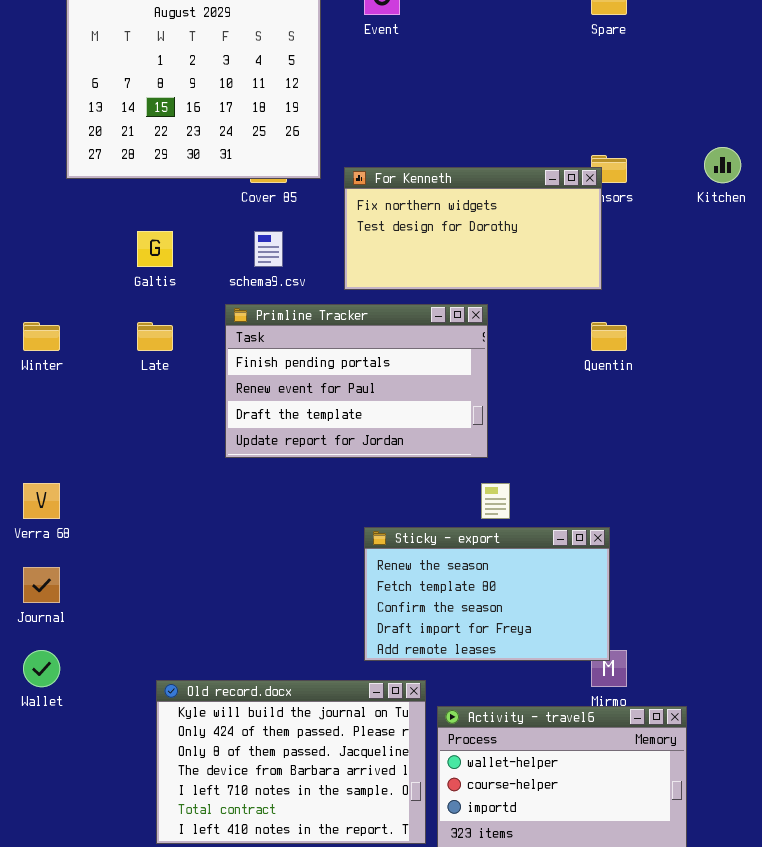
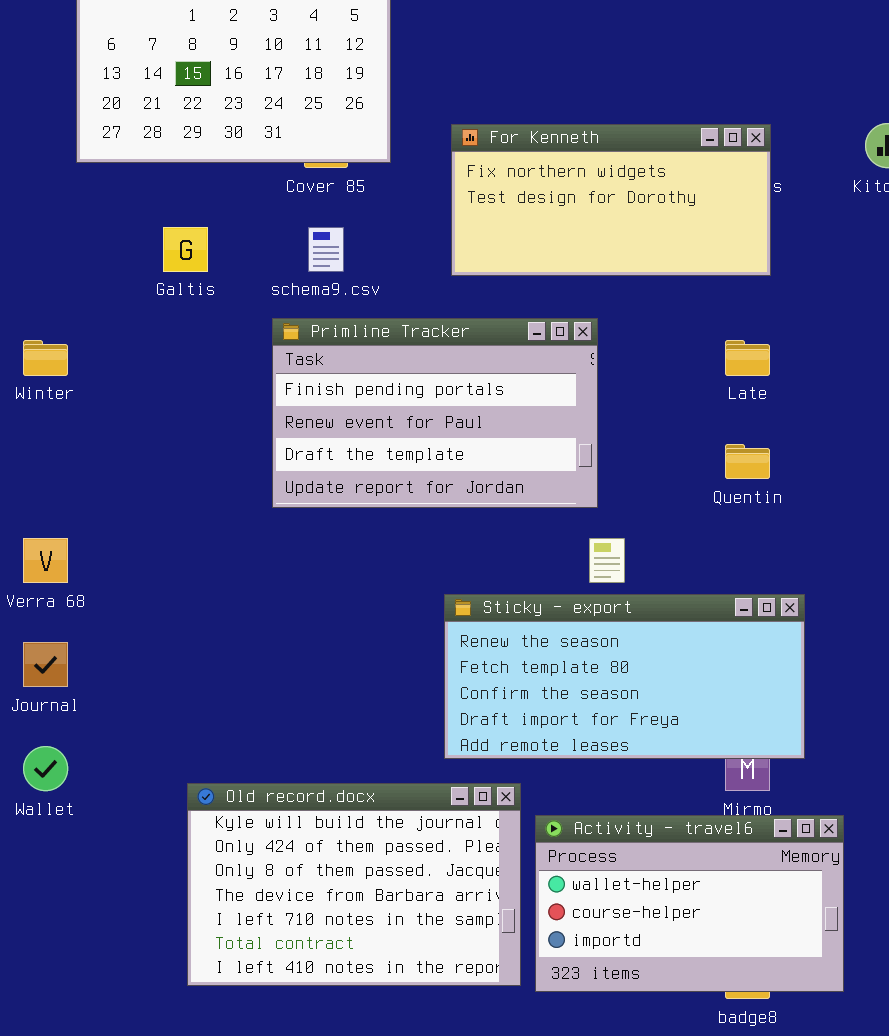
For Kenneth: [344,167,602,290] -> [451,124,771,276], moved
Late: [137,322,173,351] -> [725,340,770,376], moved
Quentin: [591,322,627,351] -> [725,444,770,479], moved
Sticky - export: [364,527,610,661] -> [444,594,805,759], resized

